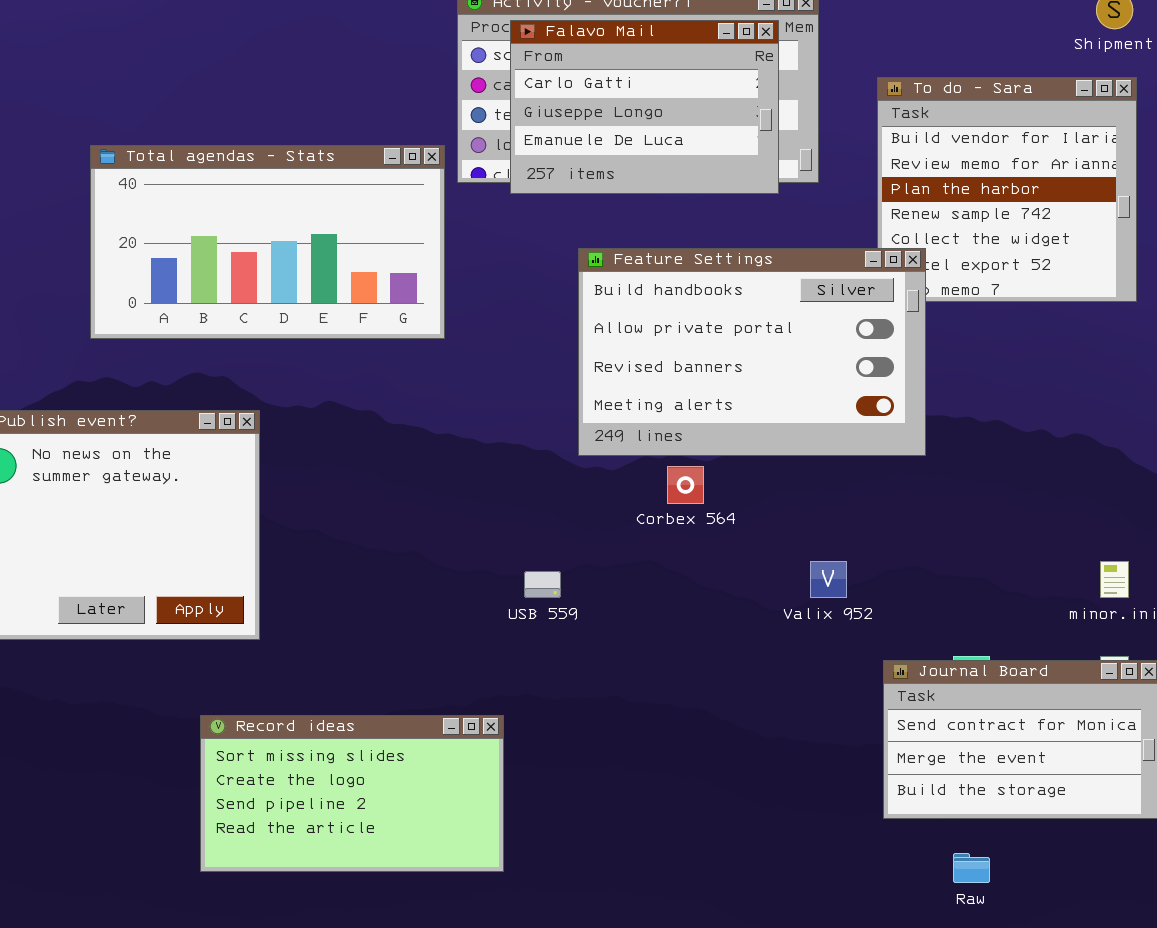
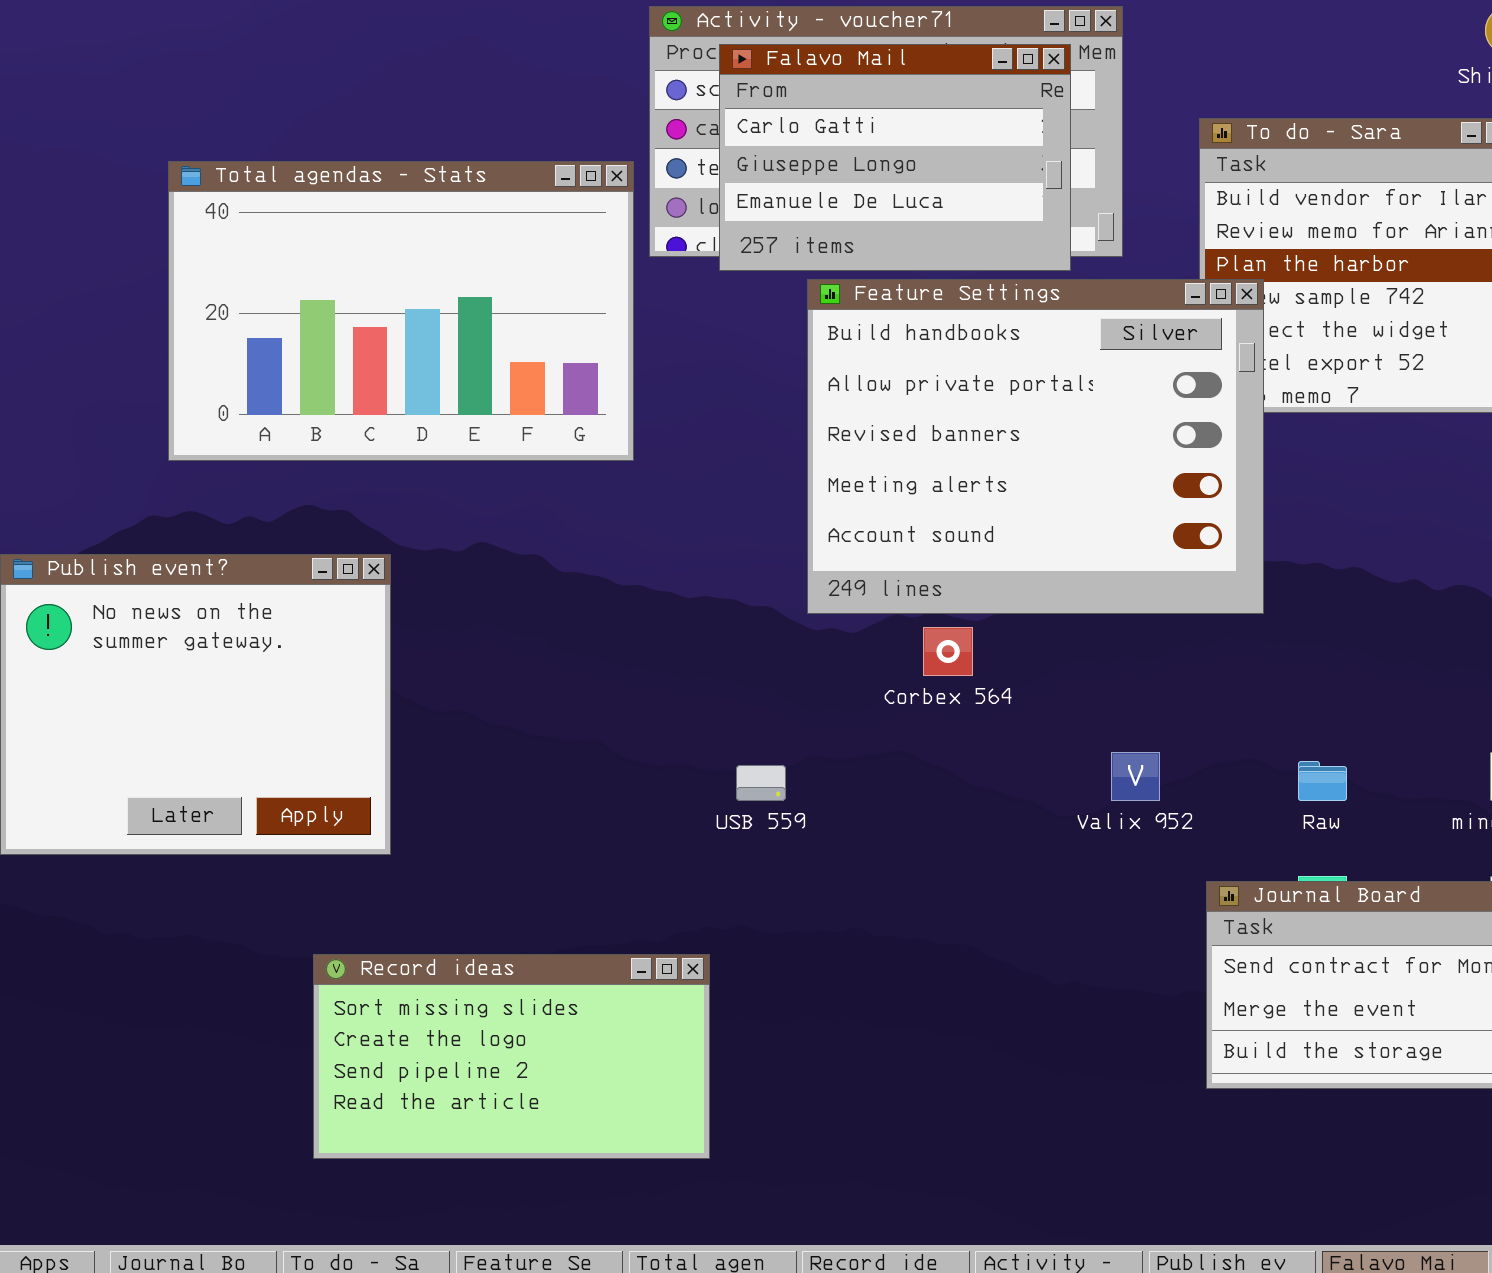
Total agendas - Stats: [90,145,445,339] -> [168,161,634,461], resized
Feature Settings: [578,248,926,456] -> [807,279,1264,614], resized
Raw: [953,853,990,883] -> [1298,761,1347,801], moved

